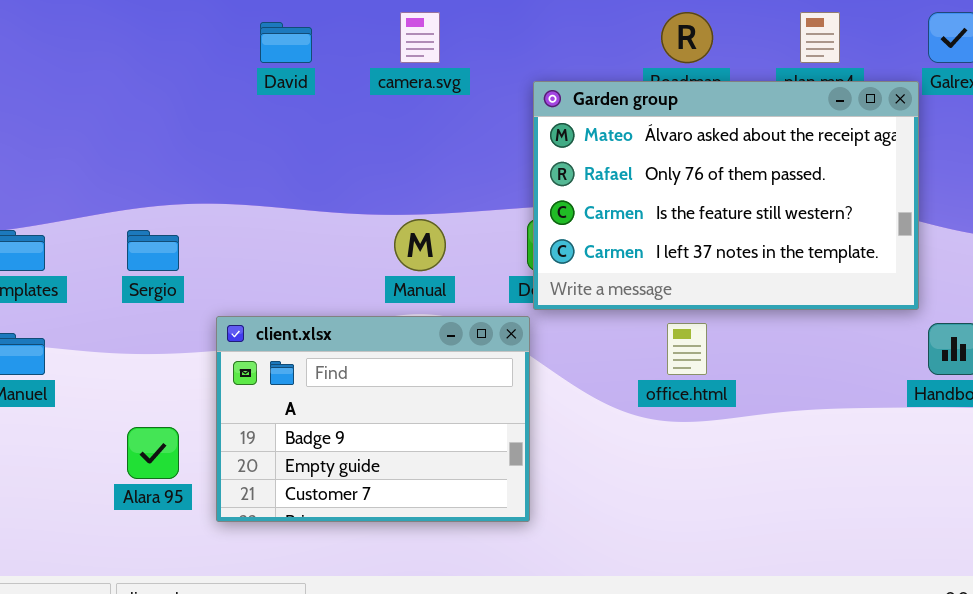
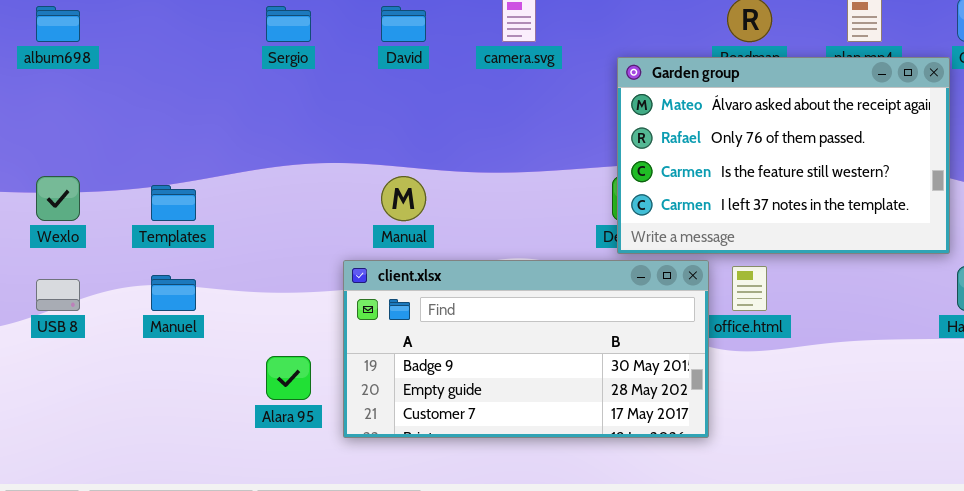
Manual: [394,219,446,271] -> [381,176,426,221], moved
Sergio: [127,230,179,271] -> [266,6,311,42], moved
client.xlsx: [216,316,530,522] -> [343,260,709,438], resized

